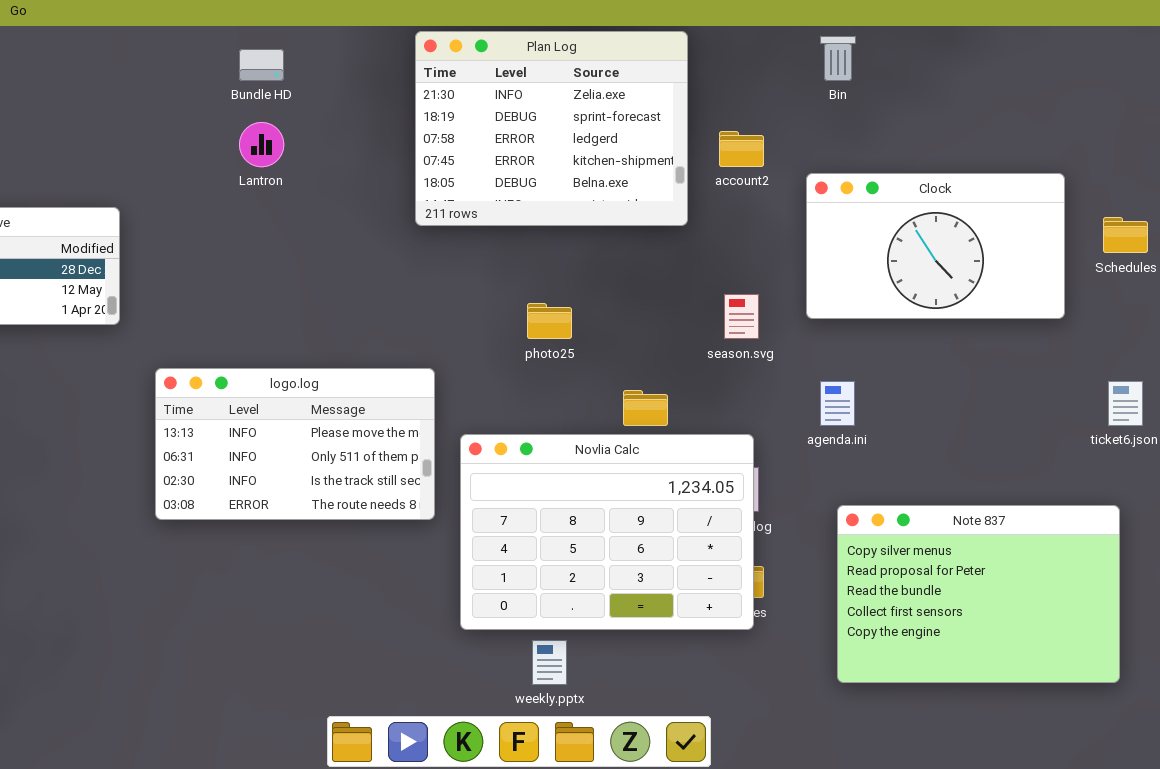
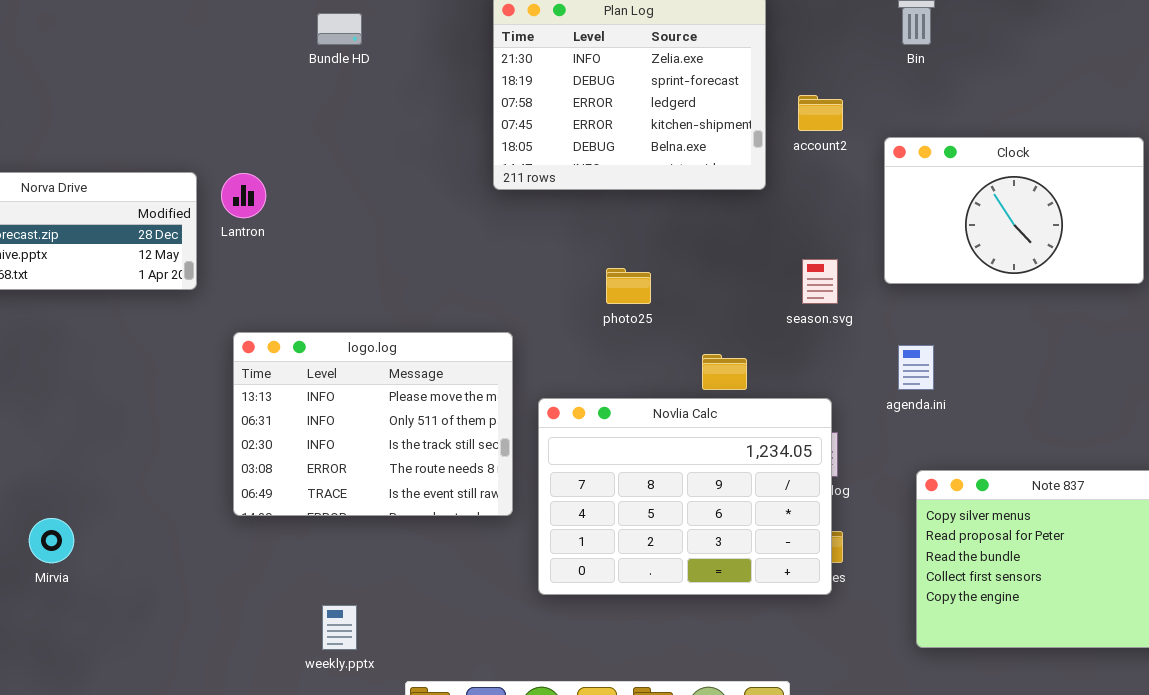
Lantron: [239,122,284,167] -> [221,173,266,218], moved
logo.log: [155,368,435,520] -> [233,332,513,516], resized
weekly.pptx: [532,640,567,685] -> [322,605,357,650], moved

